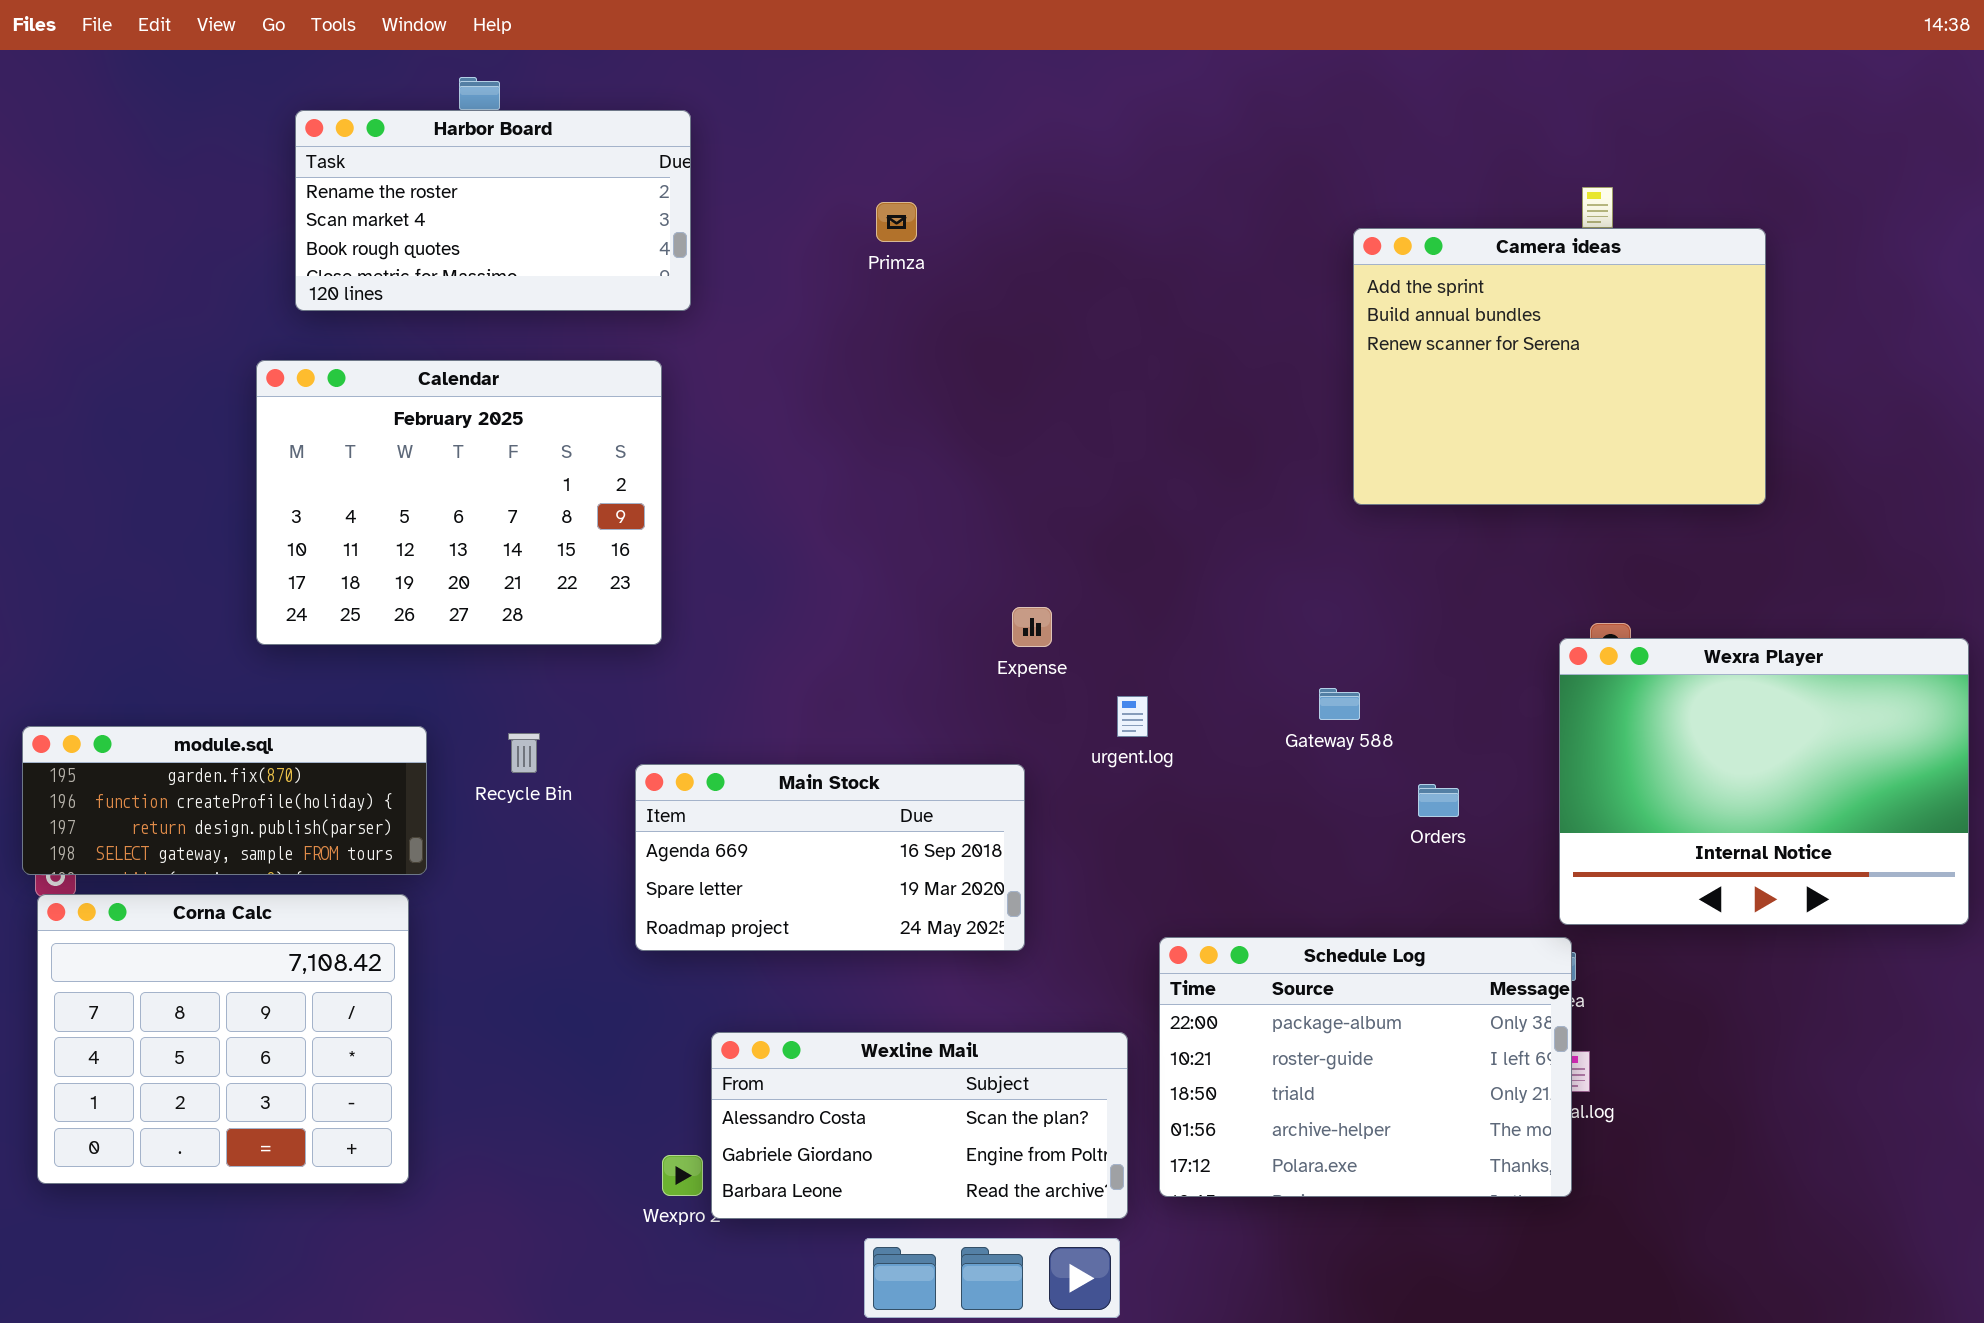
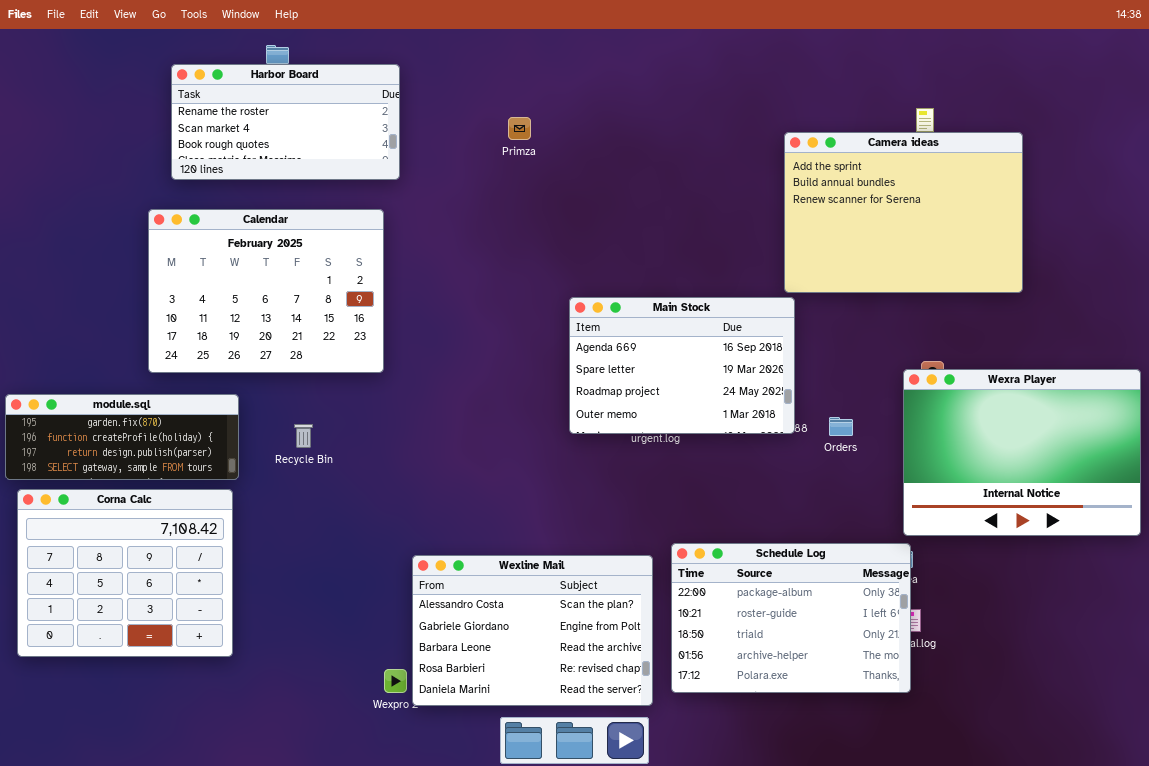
module.sql: [22,726,427,875] -> [5,394,239,480], moved
Main Stock: [635,764,1025,951] -> [569,297,795,434], moved, resized
Orders: [1418,784,1459,817] -> [829,417,853,436], moved
Corna Calc: [37,894,409,1184] -> [17,489,233,657], moved
Wexline Mail: [711,1032,1128,1219] -> [412,555,653,706], resized

